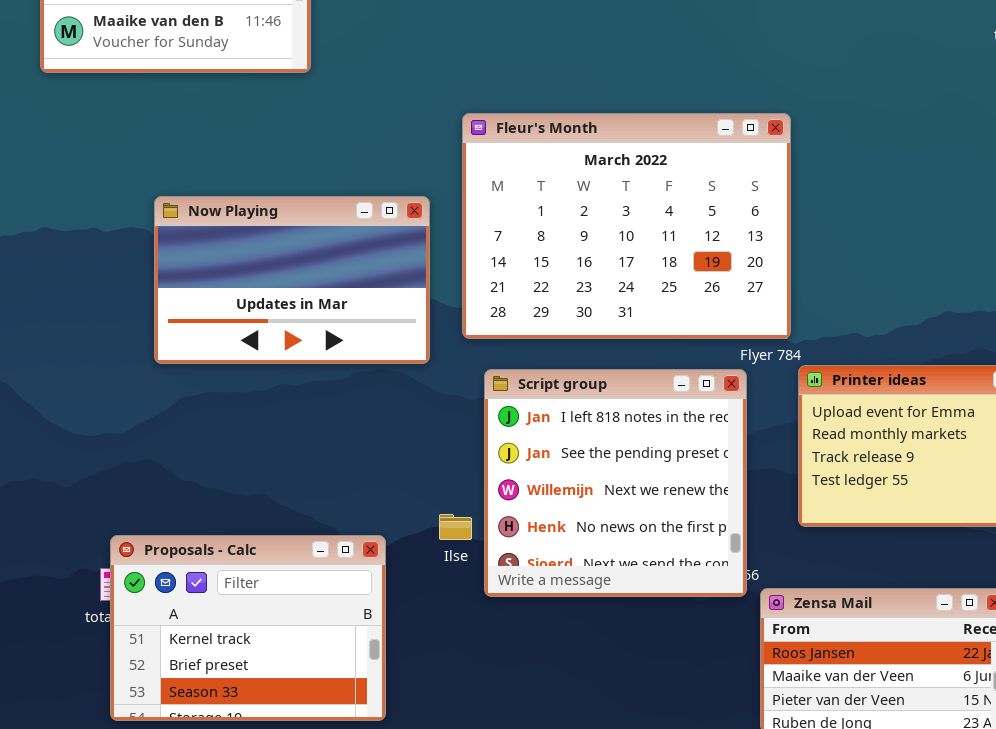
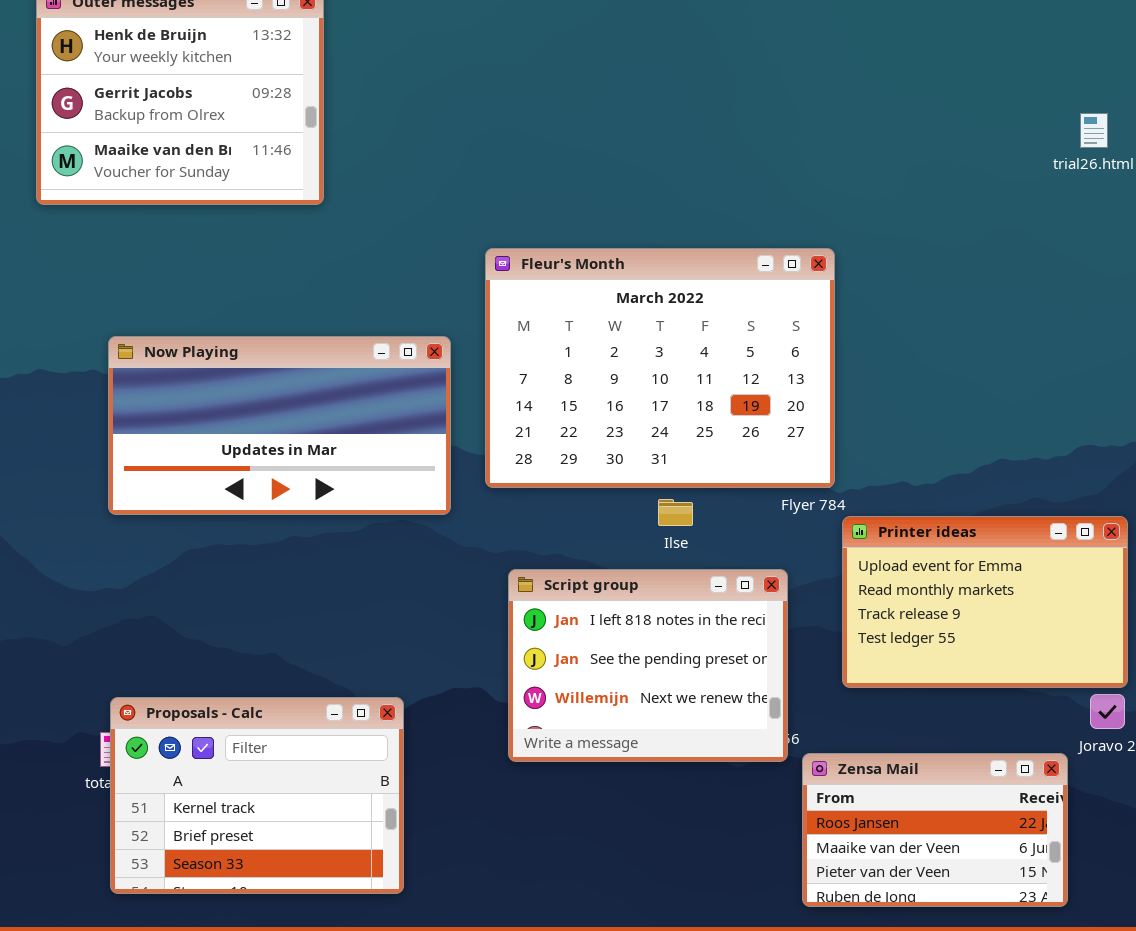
Now Playing: [154,196,430,364] -> [108,336,451,515], resized
Script group: [484,369,747,597] -> [508,569,788,762], resized
Ilse: [439,514,472,540] -> [658,499,693,526], moved

